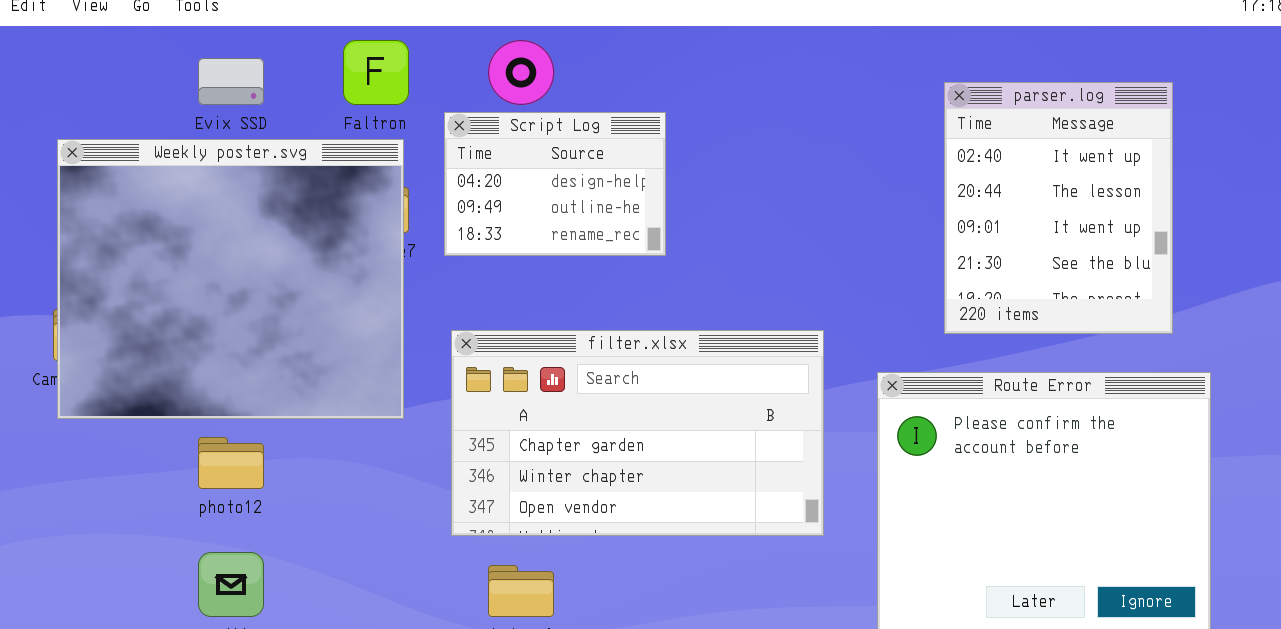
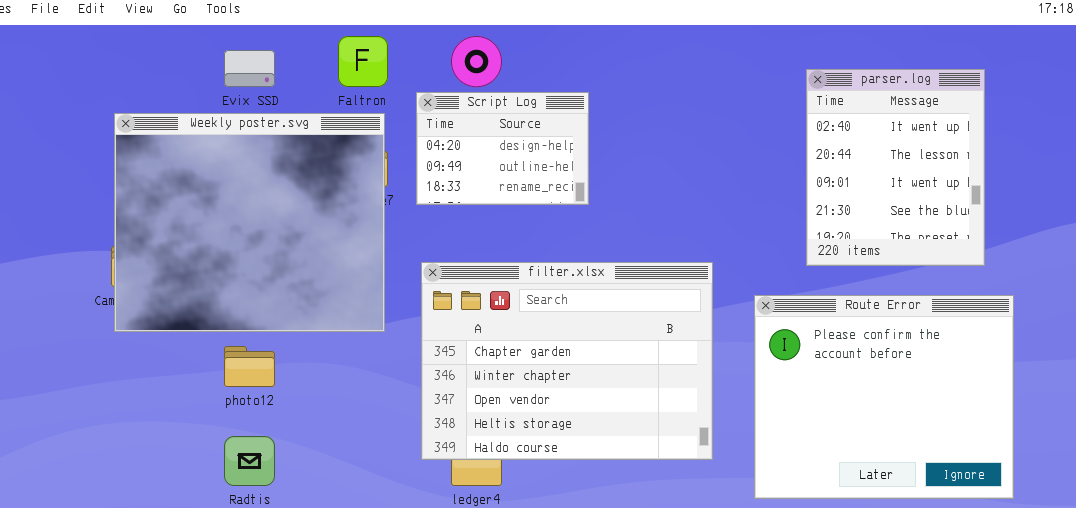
filter.xlsx: [451,330,824,536] -> [421,262,713,460], resized

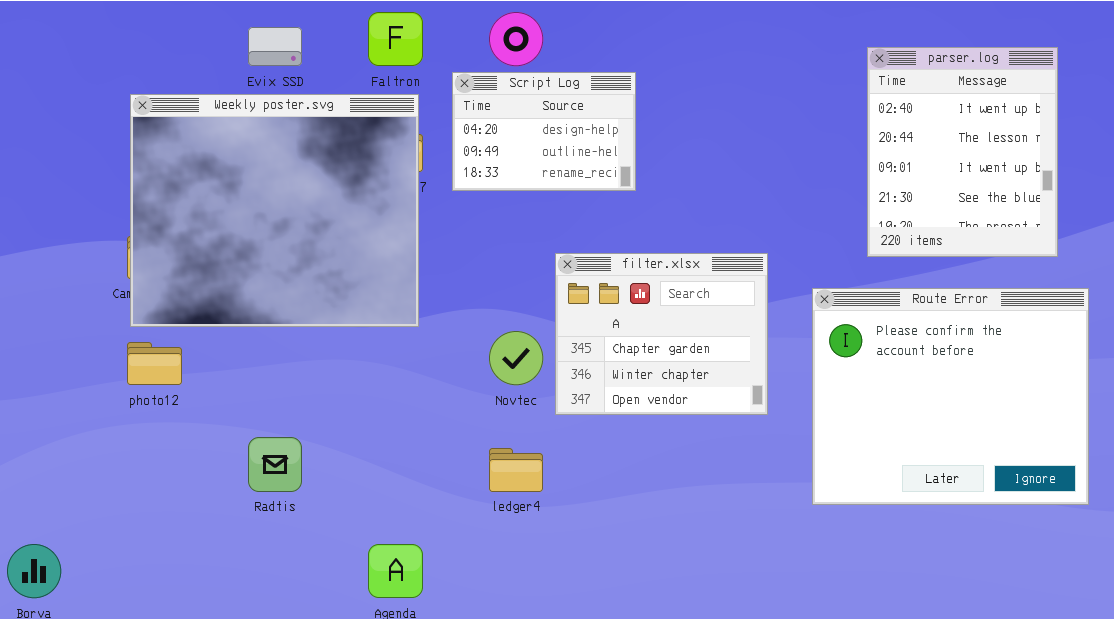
filter.xlsx: [421,262,713,460] -> [555,253,768,415], resized
photo12: [224,346,275,387] -> [127,342,182,385], moved

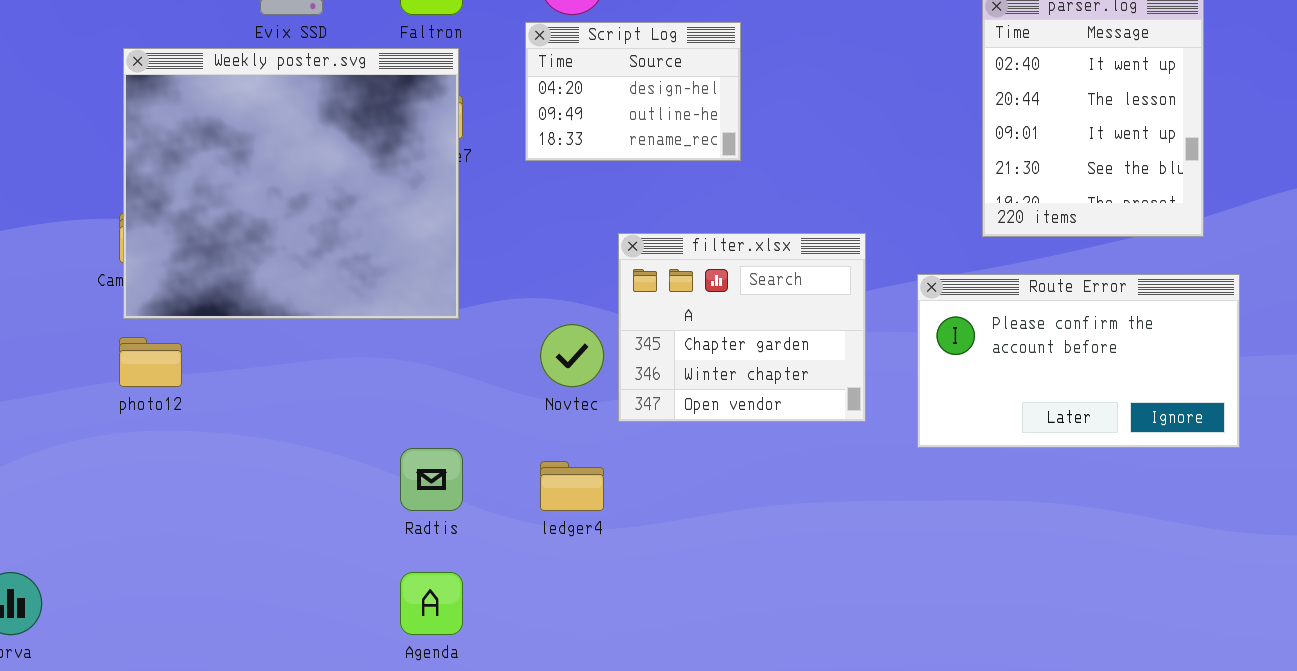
Script Log: [452,72,636,191] -> [525,22,741,161], moved
Route Error: [812,288,1089,505] -> [917,274,1240,448], resized
Radtis: [248,437,302,492] -> [400,448,463,511], moved

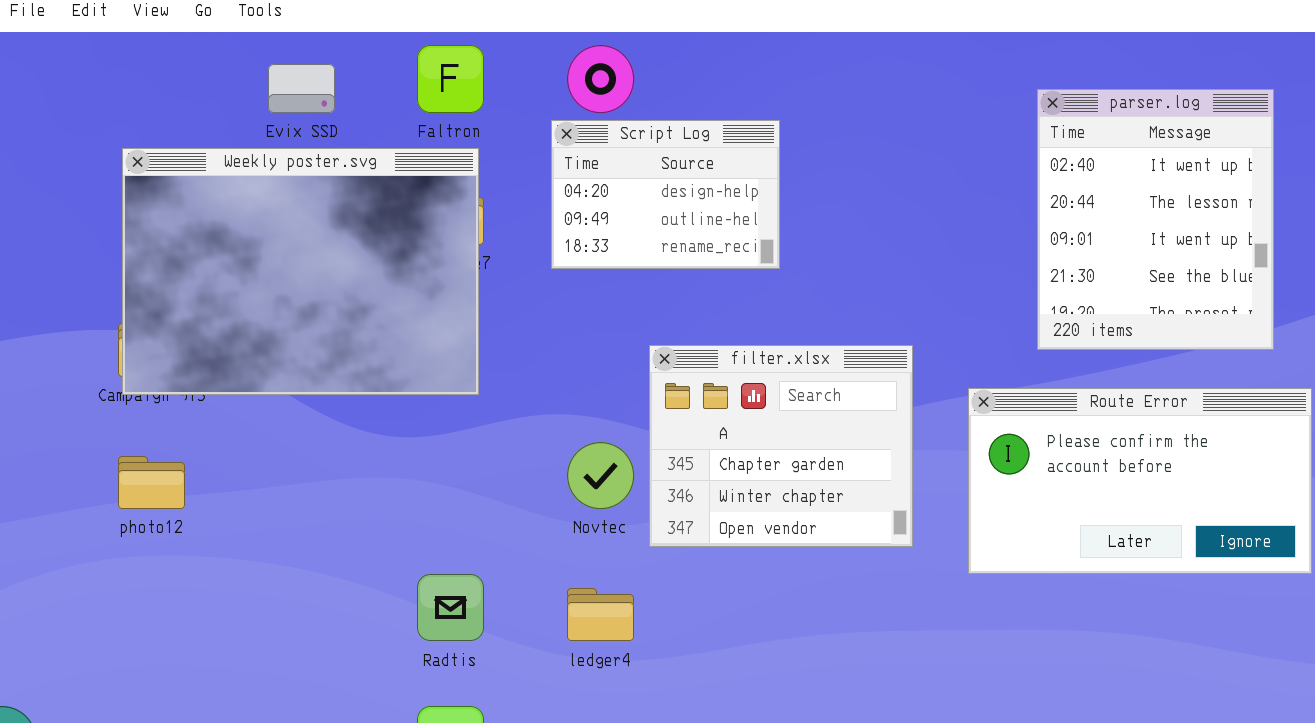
Weekly poster.svg: [123,48,459,319] -> [122,148,479,395], resized

